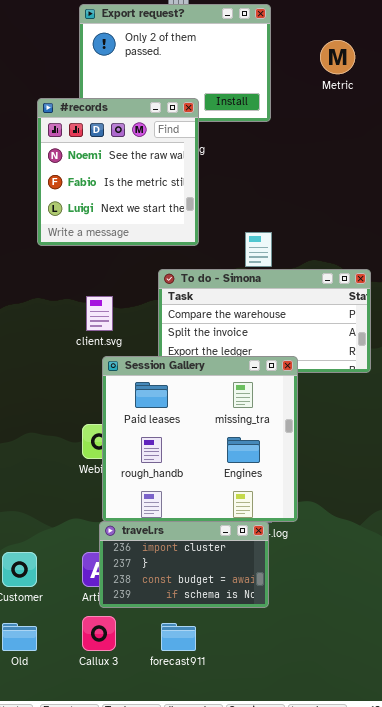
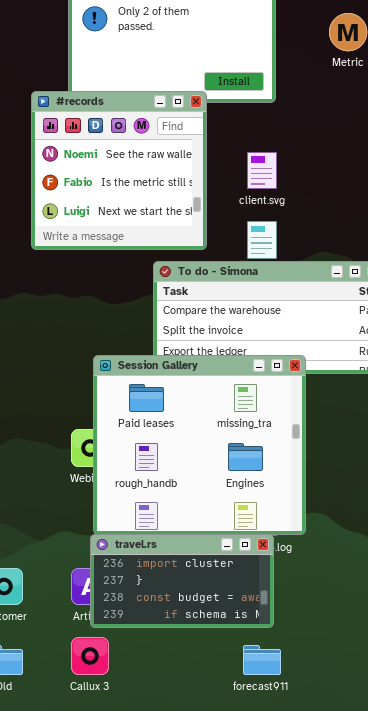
#records: [37,98,199,246] -> [31,91,207,250], moved
client.svg: [86,296,113,331] -> [247,152,277,189], moved
forecast911: [161,623,196,651] -> [243,645,281,675], moved

